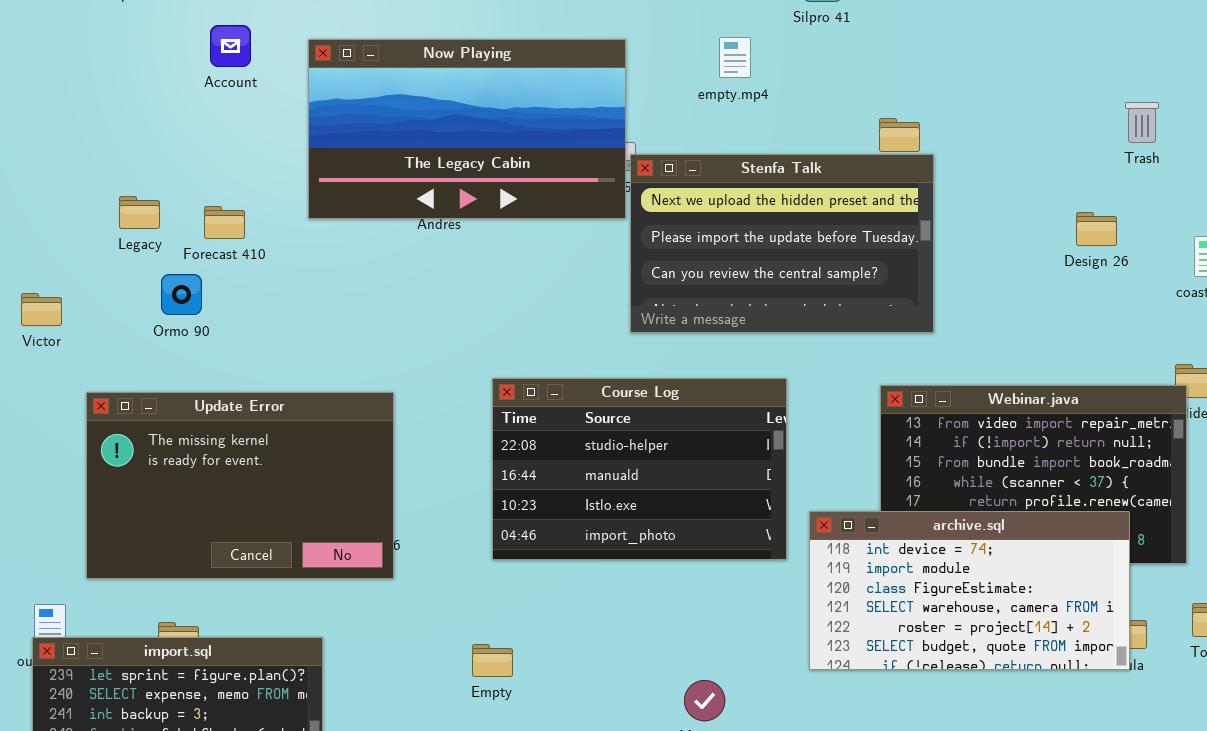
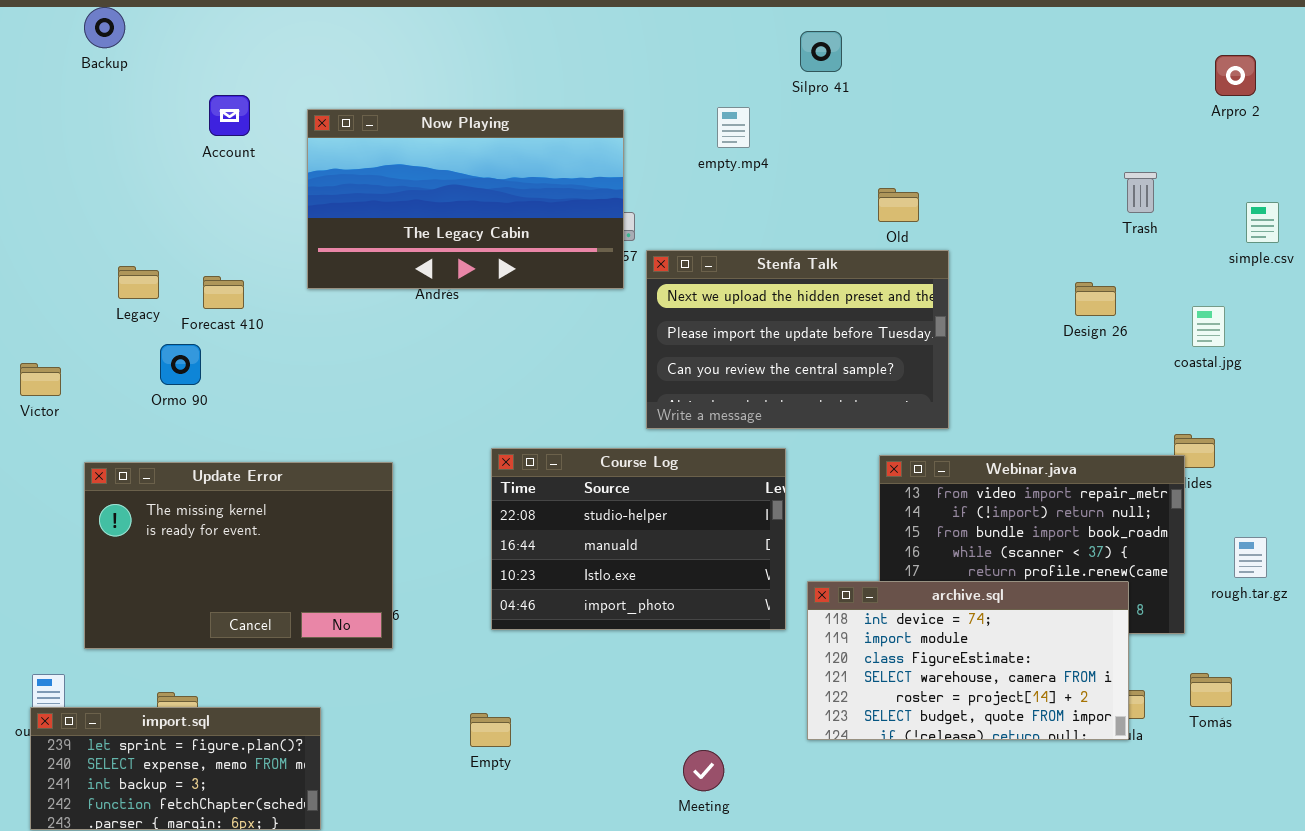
Stenfa Talk: [630,154,934,333] -> [646,250,949,429], moved

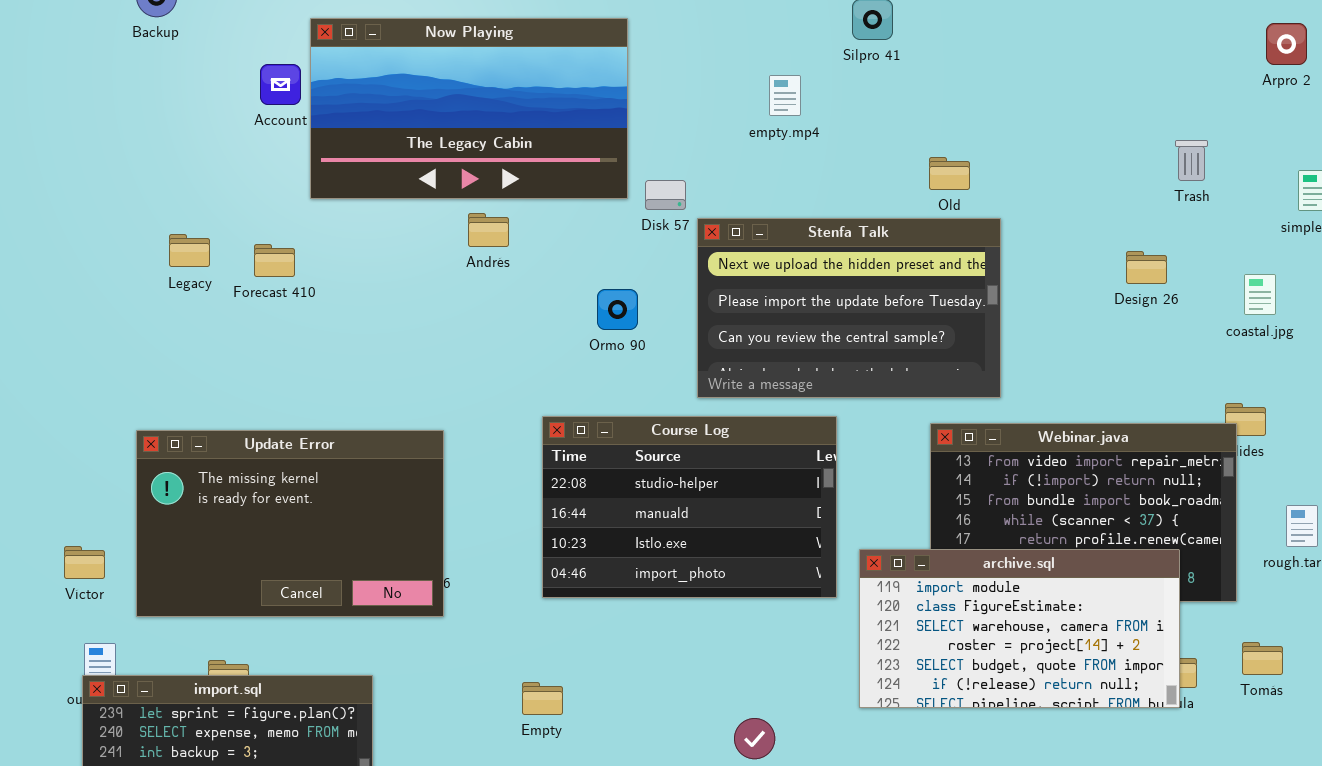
Now Playing: [307,109,624,289] -> [310,18,628,199], moved
Ormo 90: [160,344,201,385] -> [597,289,638,330], moved
Víctor: [20,363,61,396] -> [64,546,105,579], moved
archive.sql: [807,581,1129,740] -> [859,549,1180,708], scrolled down 1 row

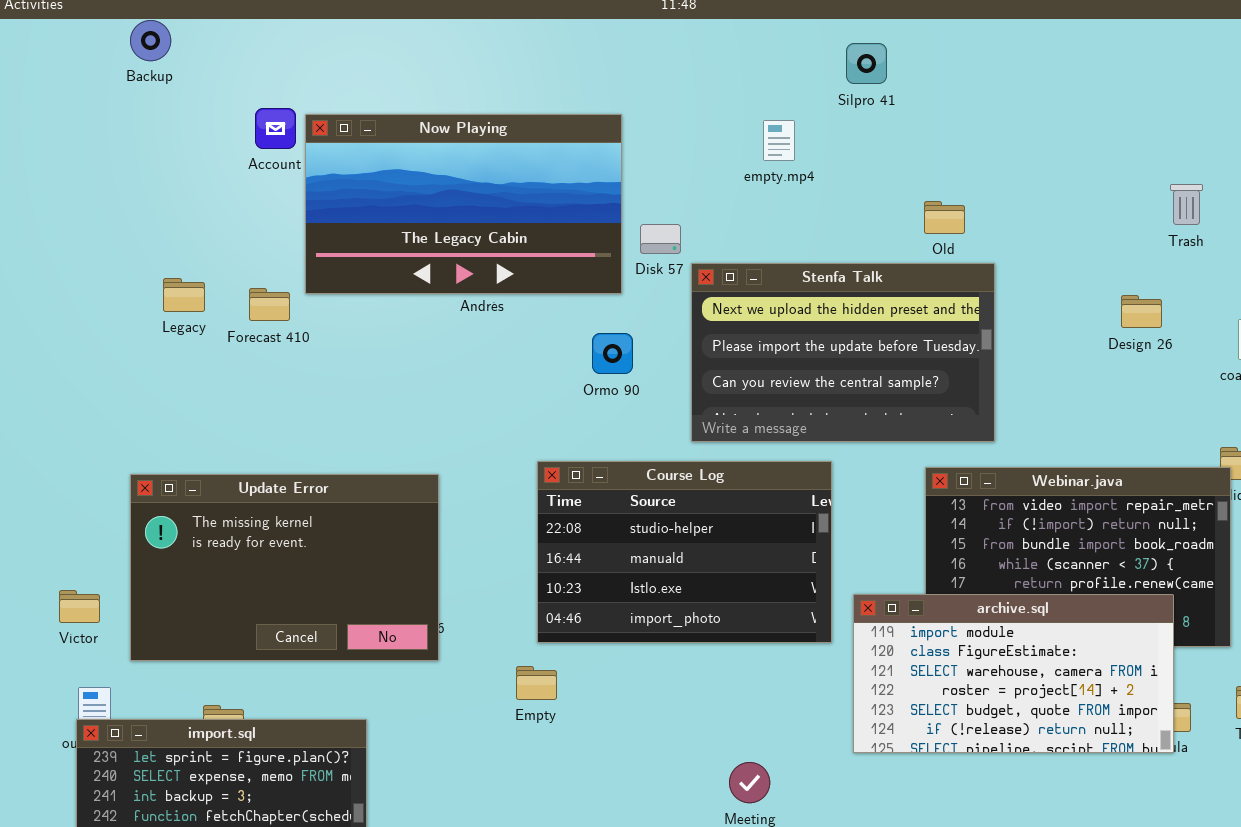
Now Playing: [310,18,628,199] -> [305,114,622,294], moved
Empty: [522,682,563,715] -> [516,666,557,700], moved

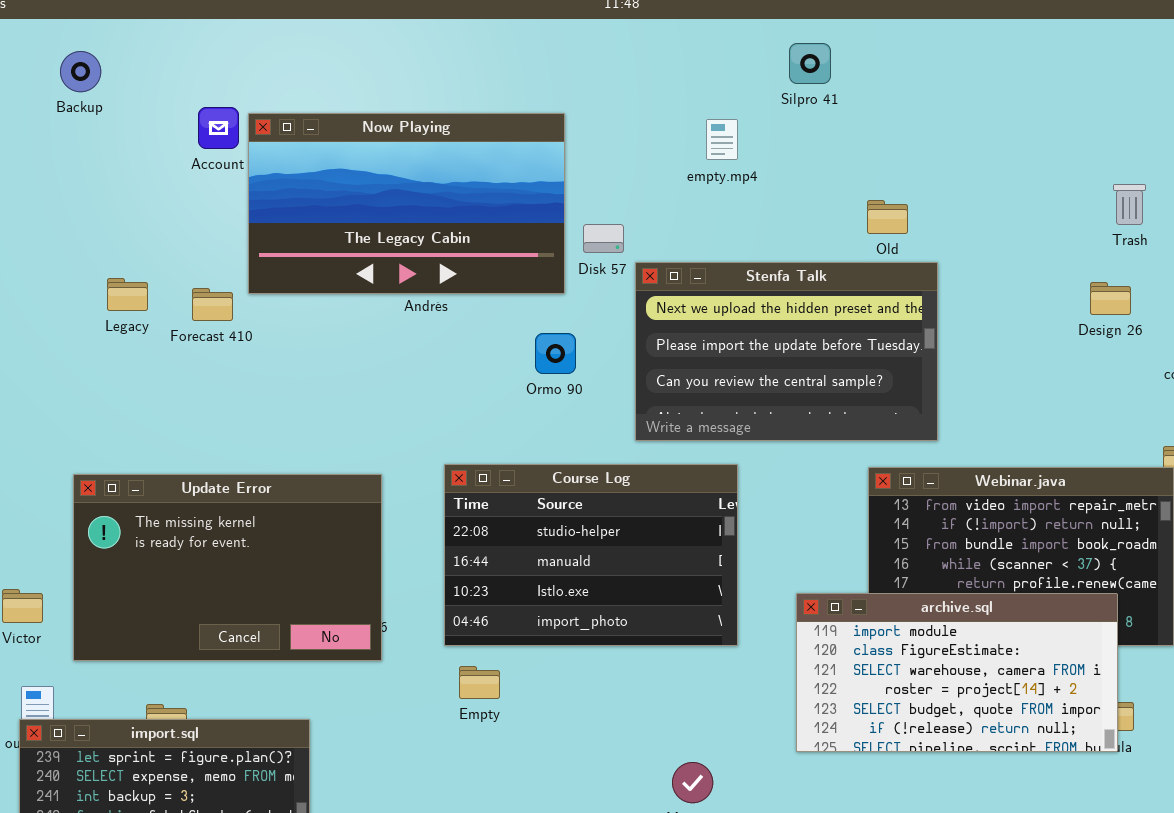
Backup: [130,20,171,61] -> [60,51,101,92], moved
Design 26: [1121,295,1162,328] -> [1090,282,1131,315], moved
Course Log: [537,461,832,643] -> [444,464,738,646], moved

